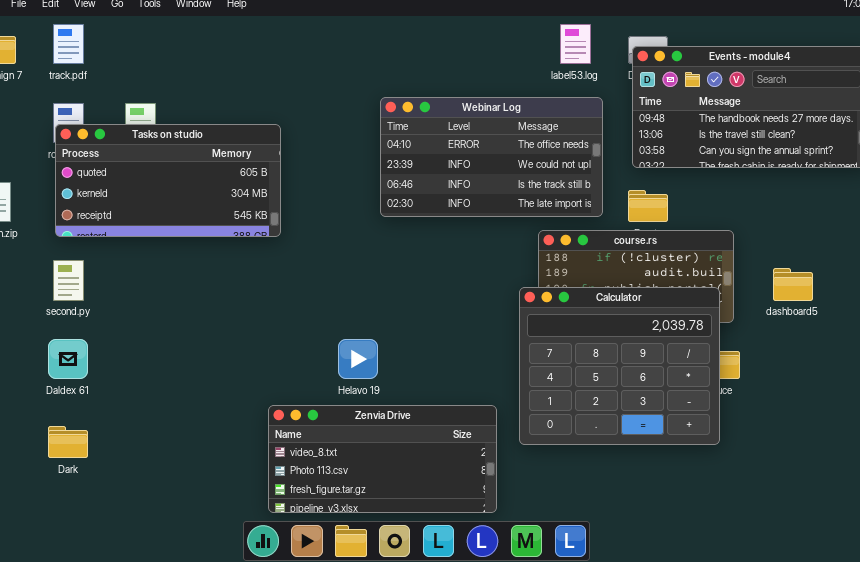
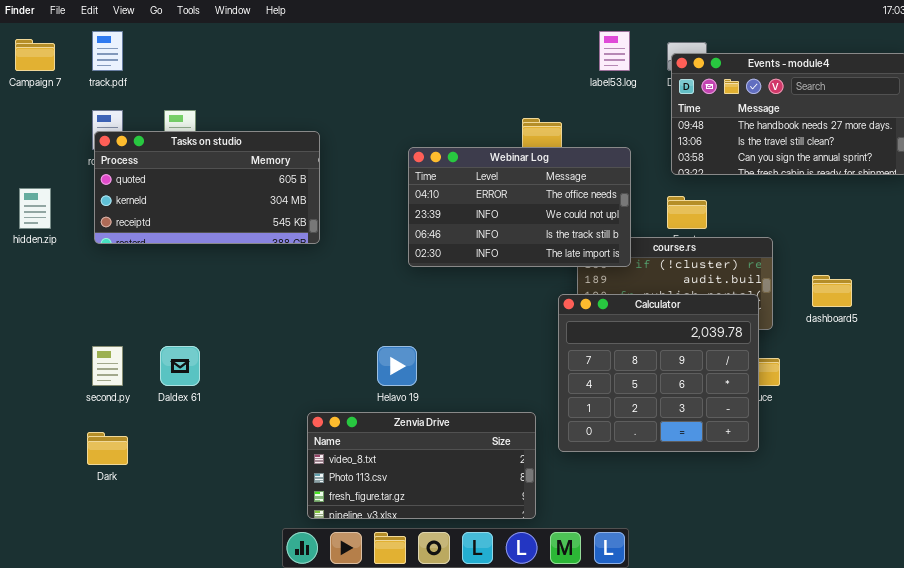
Webinar Log: [380,97,603,217] -> [408,147,631,267], moved
second.py: [53,260,84,301] -> [92,346,123,386], moved
Daldex 61: [48,339,88,379] -> [160,346,200,386], moved

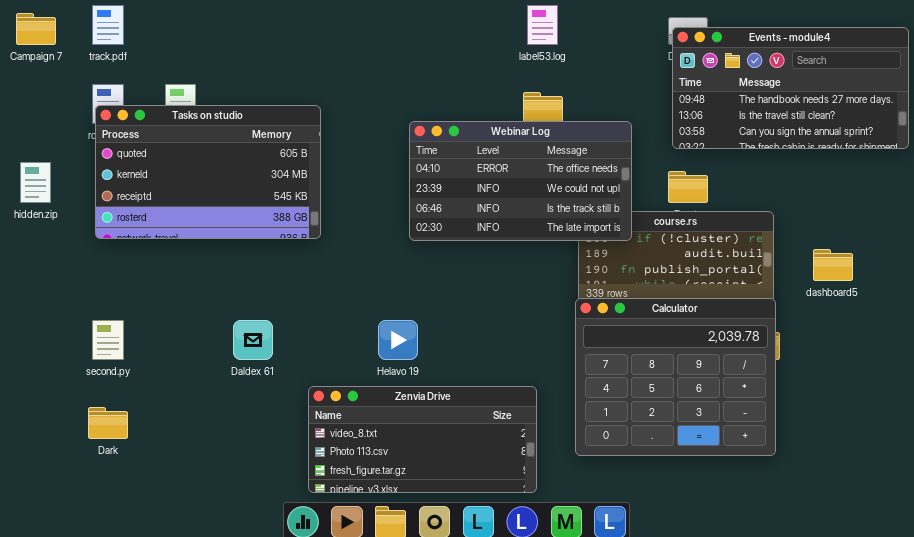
label53.log: [599,31,630,71] -> [527,5,558,45], moved
Tasks on studio: [94,131,320,244] -> [95,105,321,239], resized
Calculator: [558,294,759,452] -> [575,298,776,456], moved
Daldex 61: [160,346,200,386] -> [233,320,273,360], moved

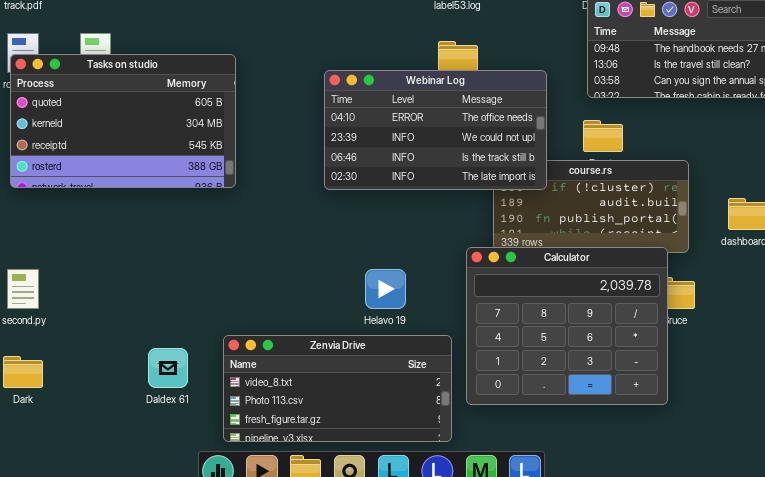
Calculator: [575,298,776,456] -> [466,247,668,405], moved
Daldex 61: [233,320,273,360] -> [148,348,188,388], moved
Helavo 19: [378,320,418,360] -> [365,269,406,309], moved

